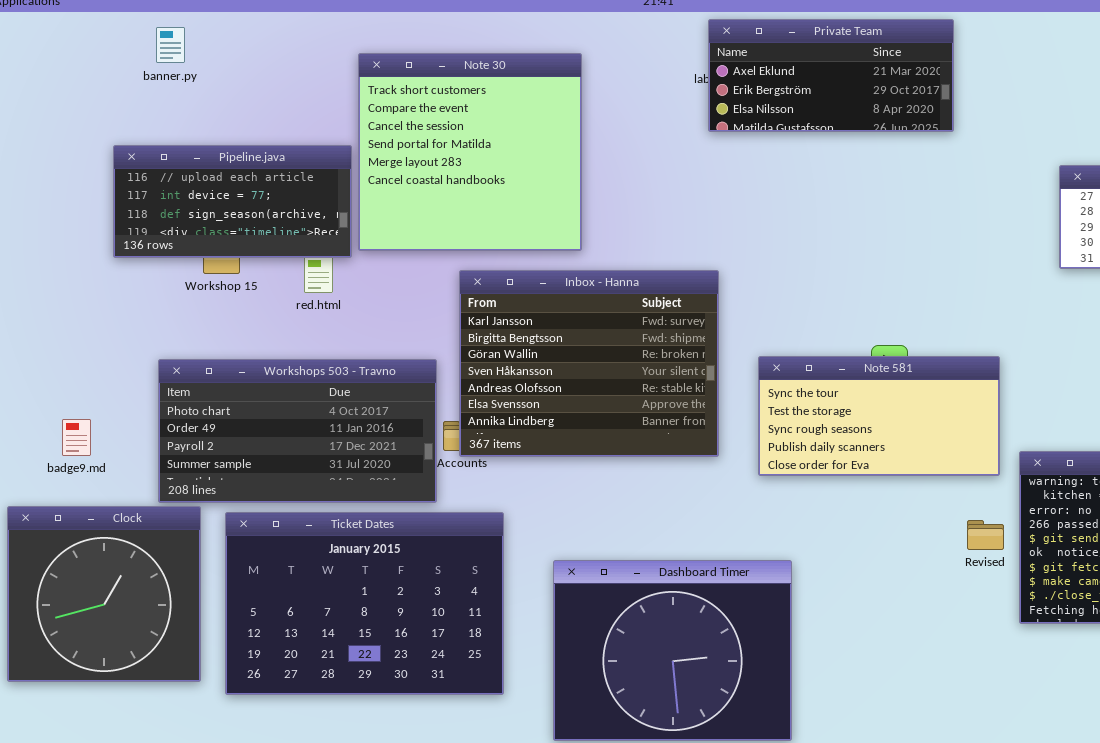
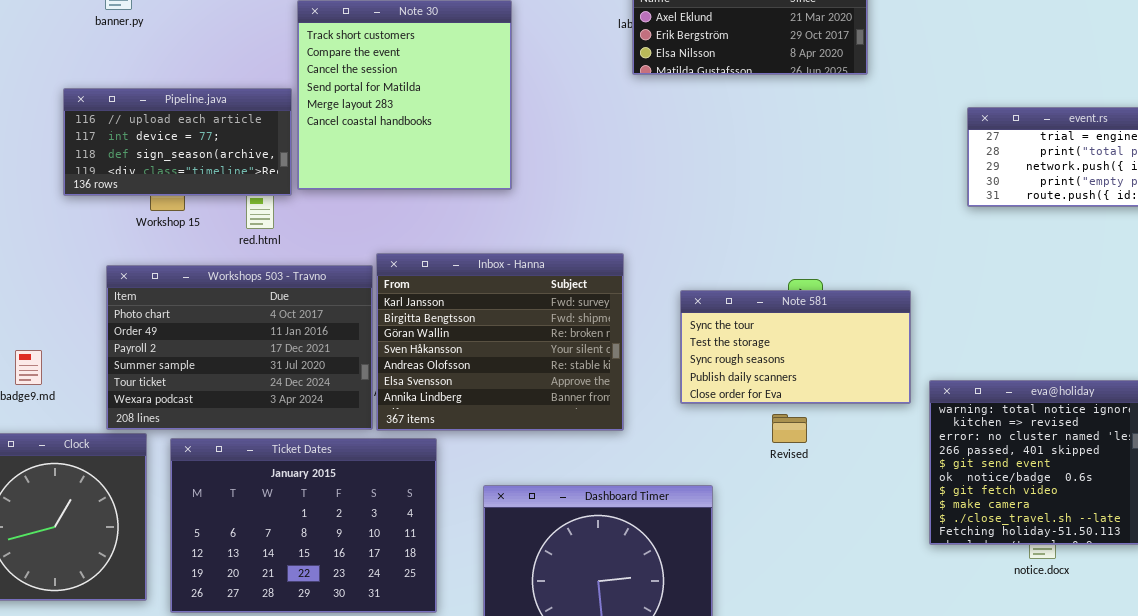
Inbox - Hanna: [459,270,719,457] -> [376,253,624,431], moved
Workshops 503 - Travno: [158,359,437,503] -> [106,265,373,430], resized
Revised: [967,520,1004,550] -> [772,414,807,443], moved

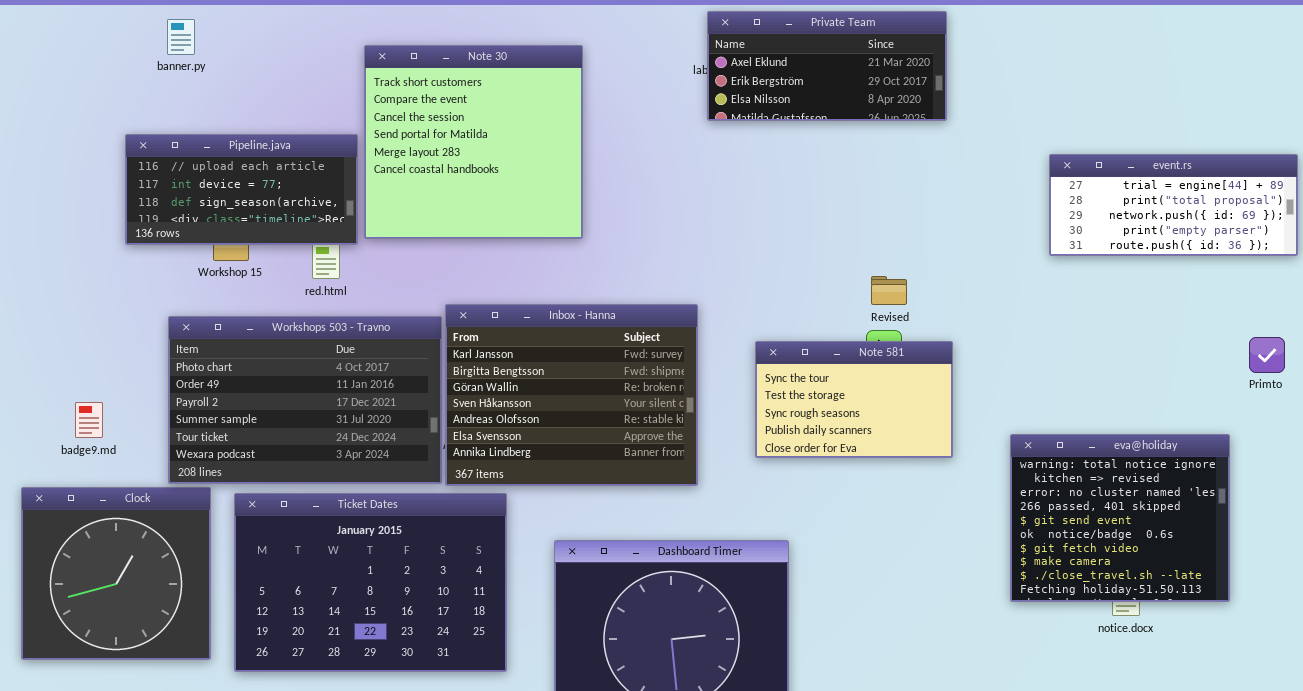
Note 581: [680,290,911,404] -> [755,341,953,458], resized
Revised: [772,414,807,443] -> [871,276,907,305], moved

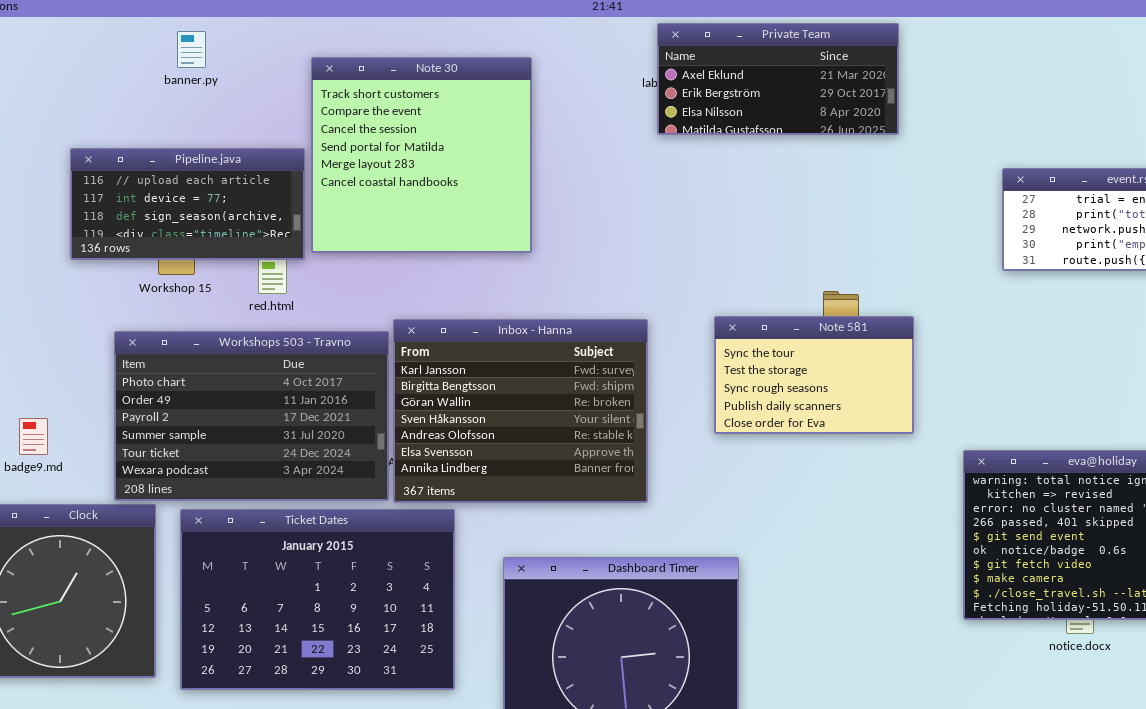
banner.py: [167,19,195,55] -> [177,31,206,68], moved
Note 581: [755,341,953,458] -> [714,316,914,434], moved

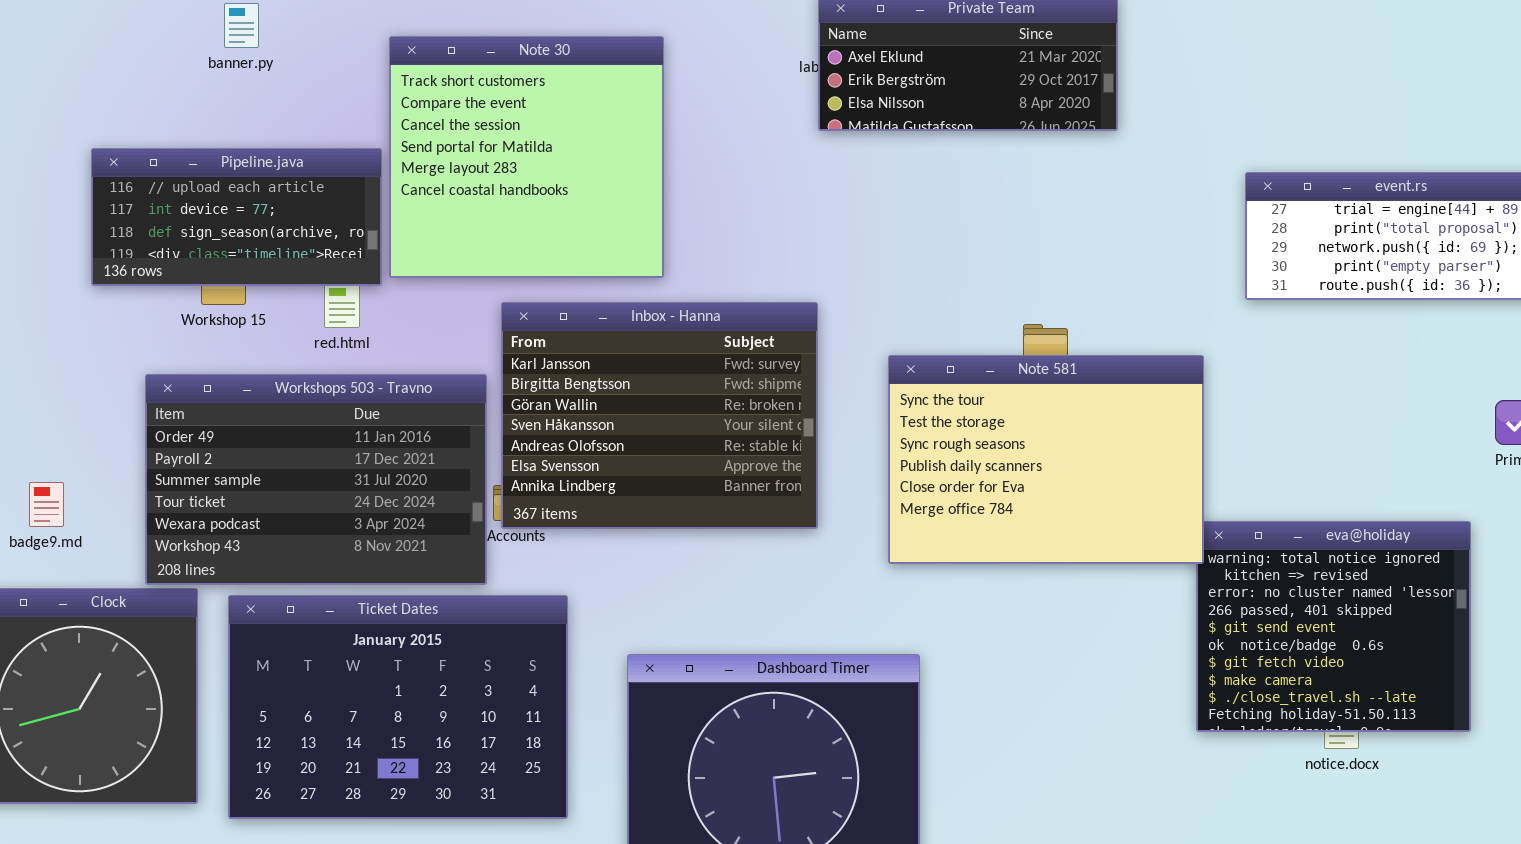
Note 581: [714,316,914,434] -> [888,355,1204,564], resized
Inbox - Hanna: [393,319,648,503] -> [501,302,818,529], moved
Workshops 503 - Travno: [114,331,389,501] -> [145,374,487,585], scrolled down 1 row

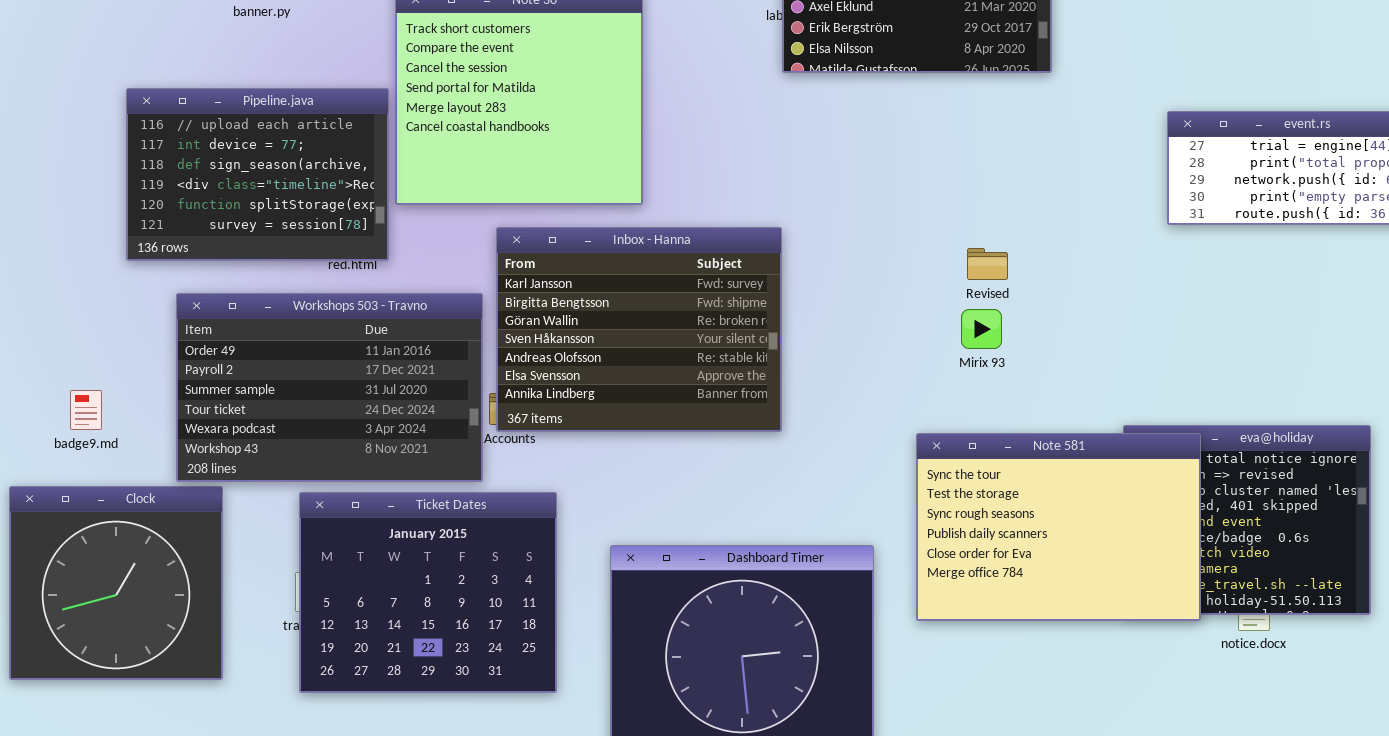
Pipeline.java: [91,148,382,286] -> [126,88,389,261], resized
Note 581: [888,355,1204,564] -> [916,433,1201,621], moved
Ticket Dates: [228,595,568,819] -> [299,492,557,693], resized

